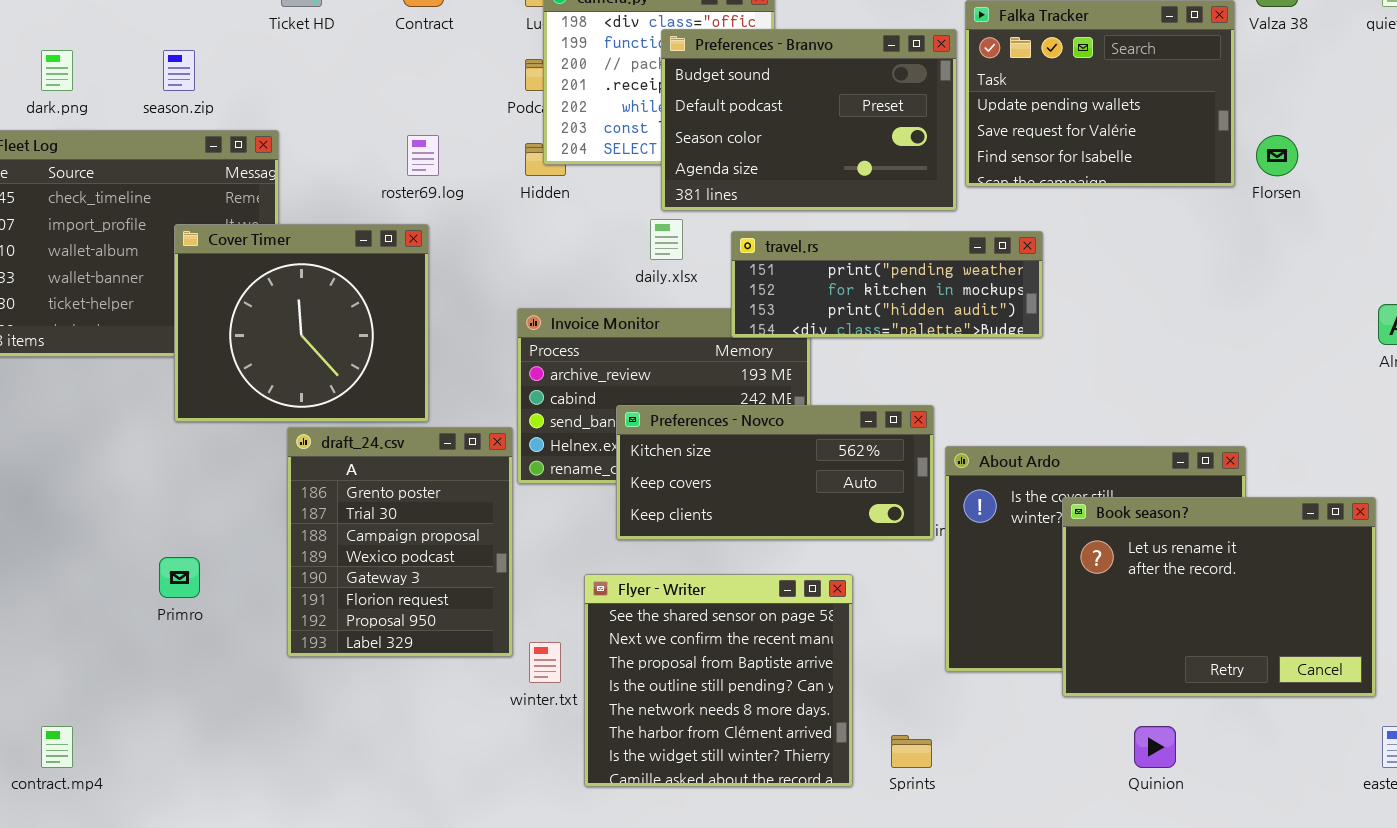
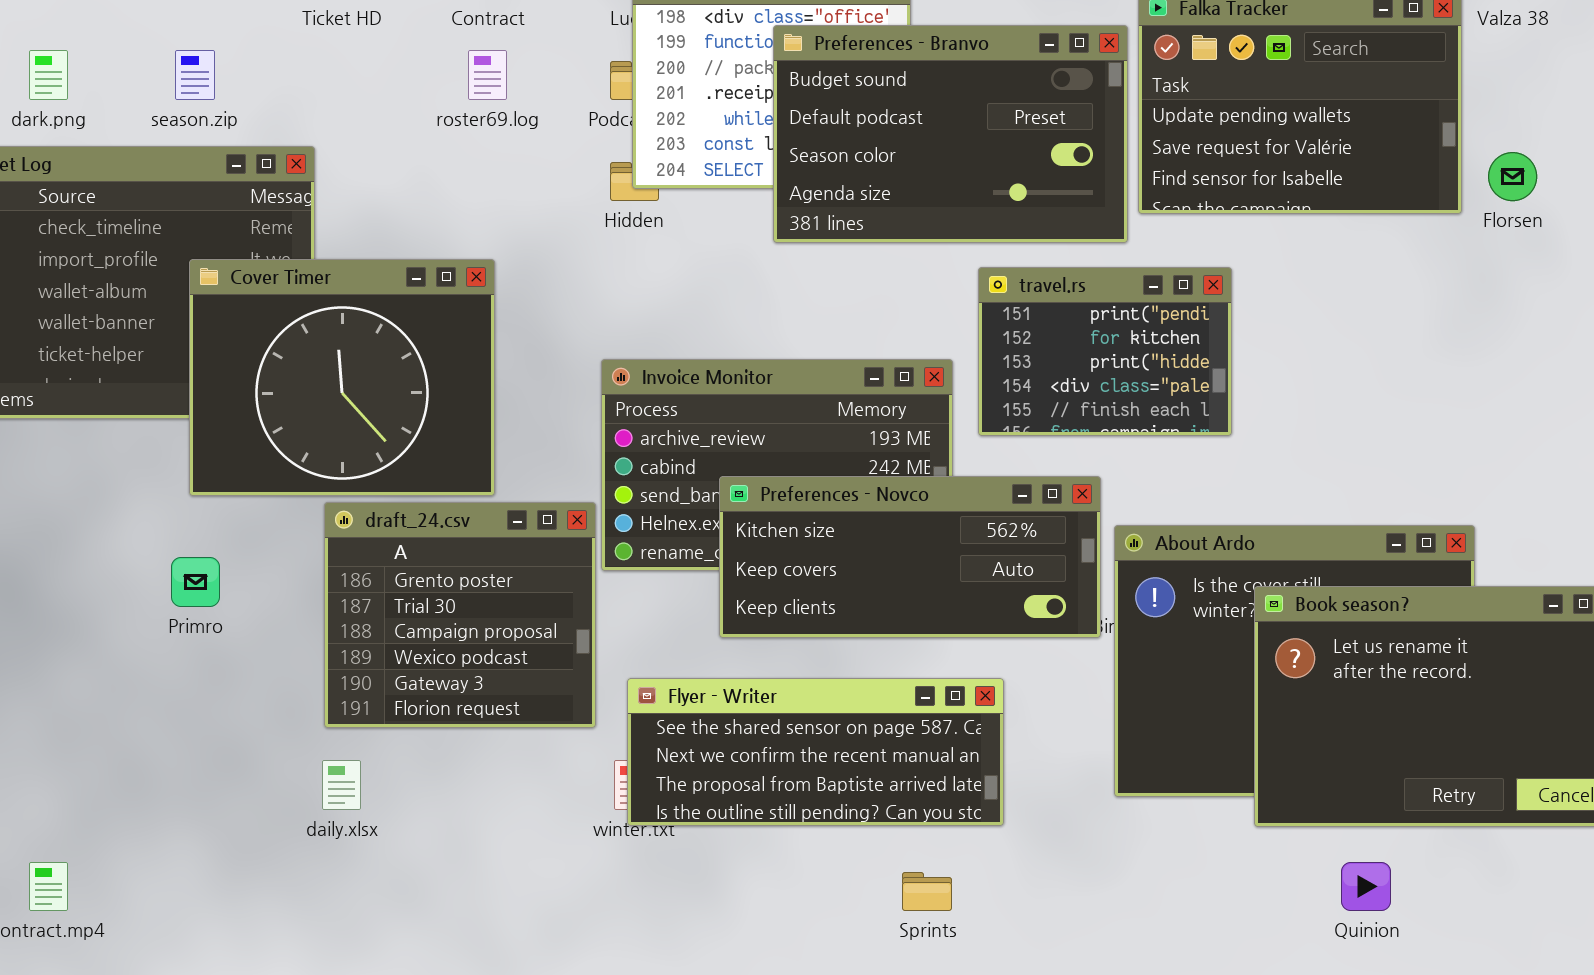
roster69.log: [407,135,439,176] -> [468,50,507,100], moved
daily.xlsx: [650,219,683,260] -> [322,760,361,810], moved
travel.rs: [731,231,1043,338] -> [978,267,1232,436], resized
draft_24.csv: [287,427,513,657] -> [324,502,596,728], resized
Primro: [159,557,200,598] -> [171,557,220,607], moved
Flyer - Writer: [584,574,853,787] -> [627,678,1004,826], resized
Sprints: [891,735,932,768] -> [902,872,952,911], moved

